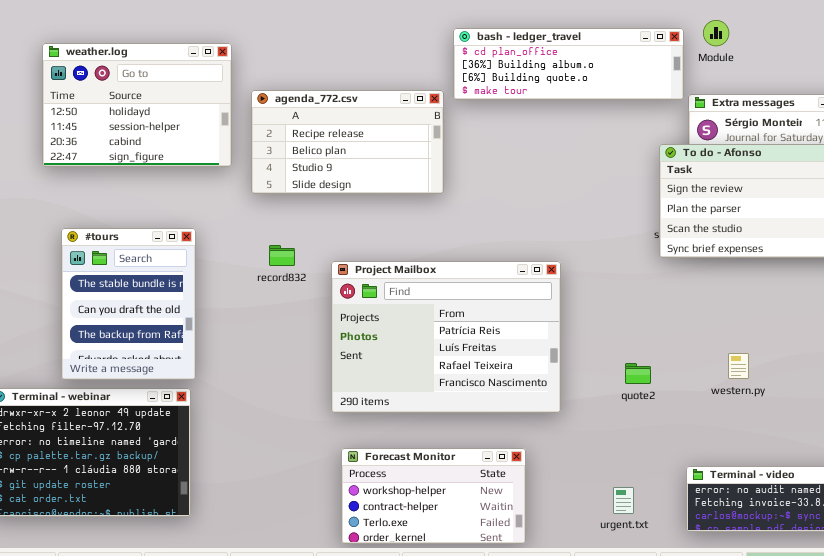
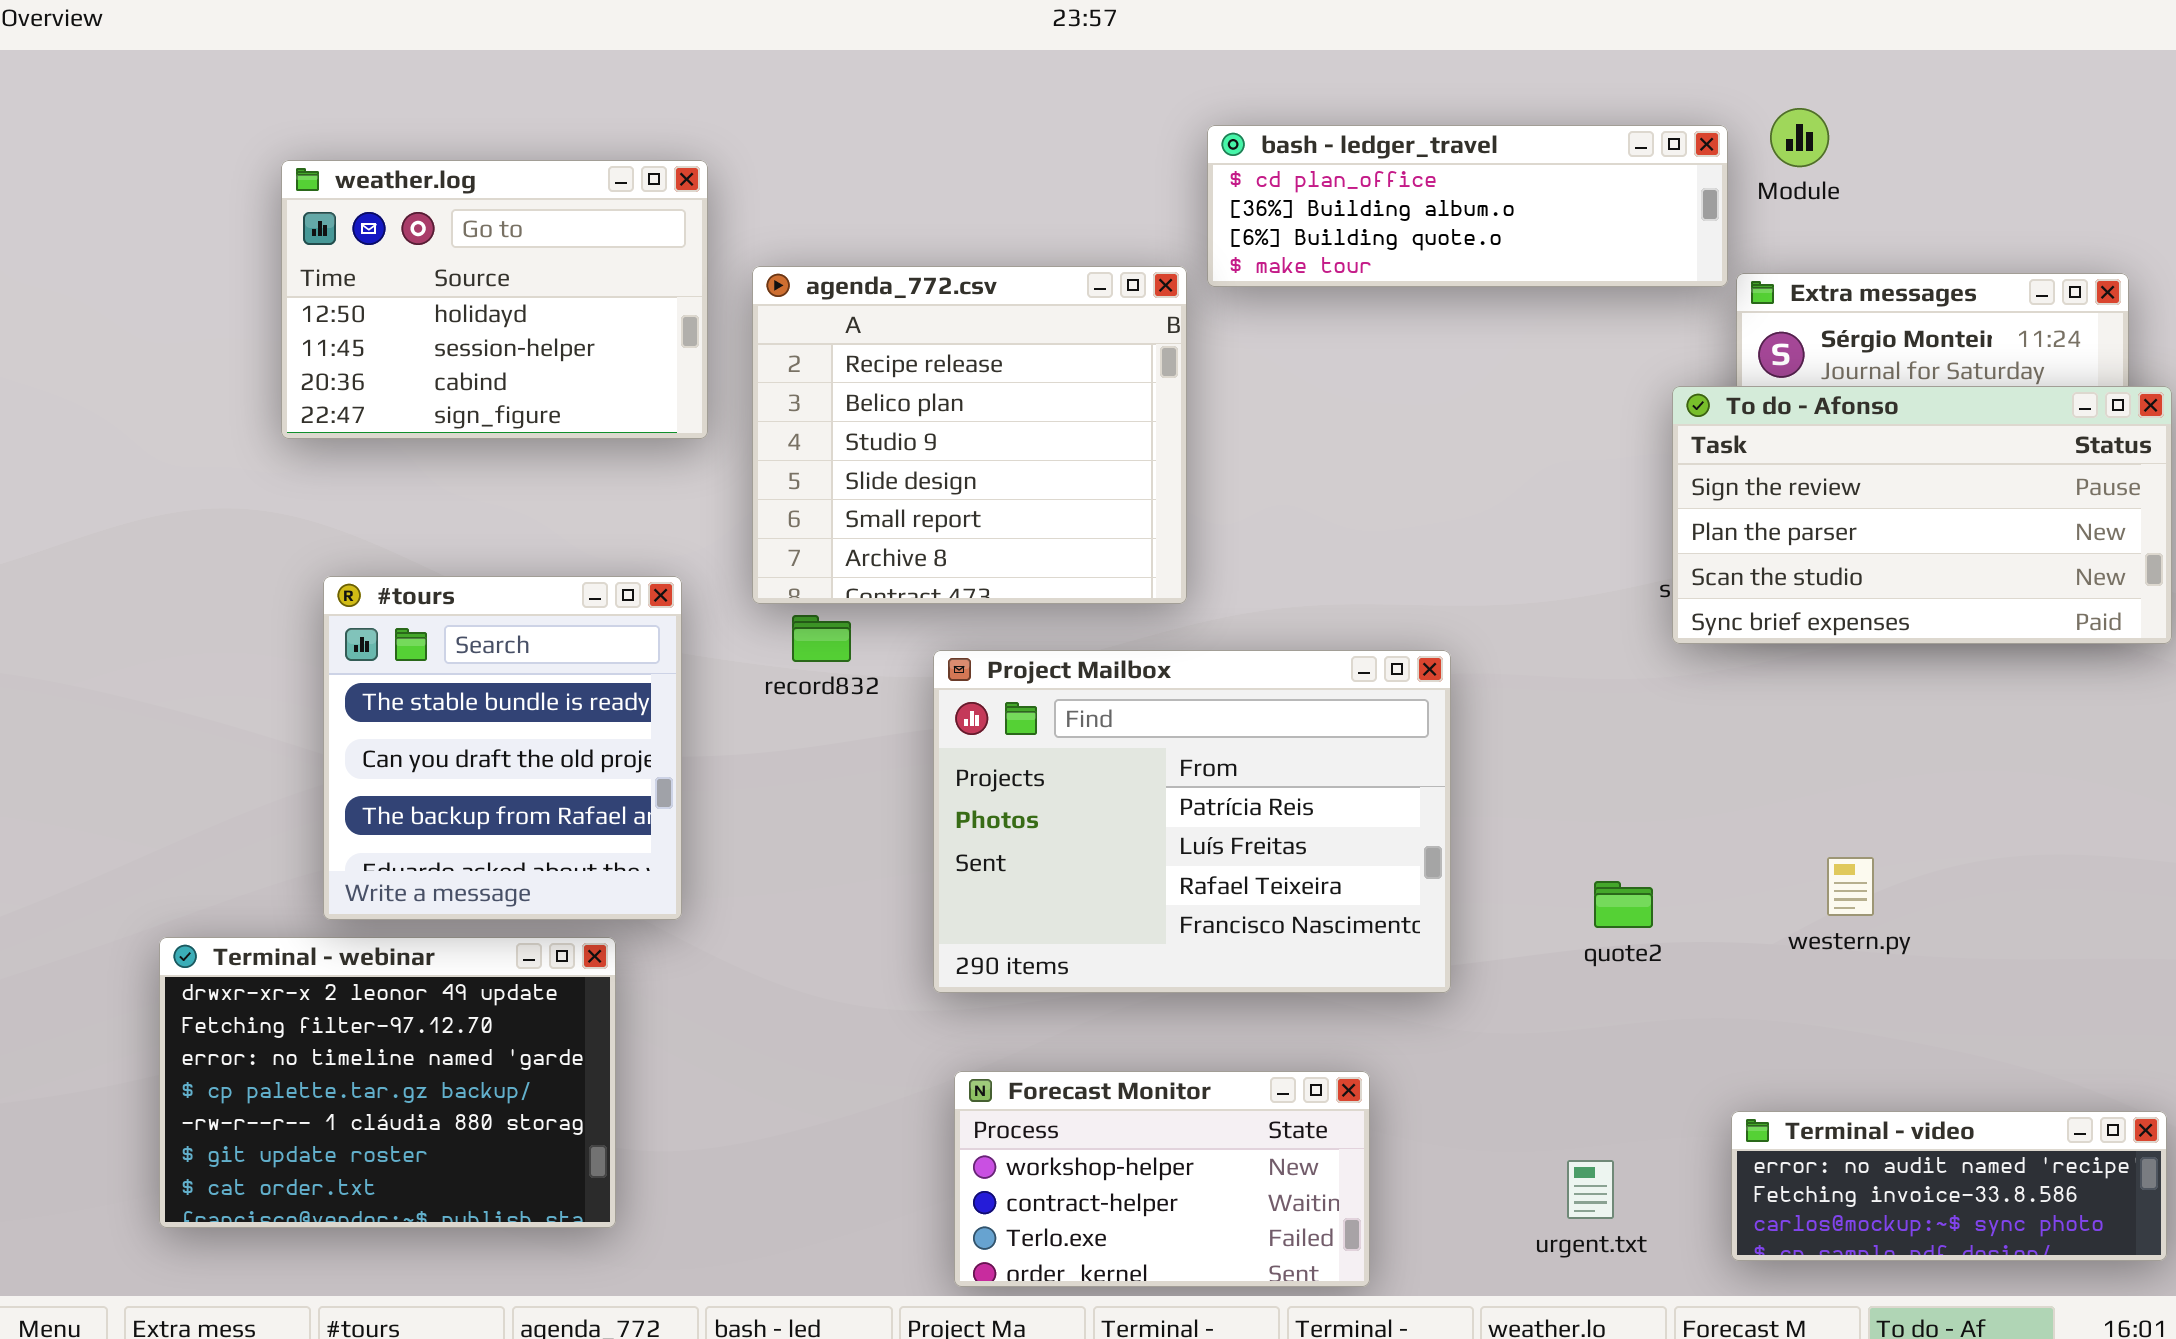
agenda_772.csv: [251,90,444,194] -> [752,266,1187,604], resized
#tours: [61,228,196,380] -> [323,576,682,920], resized

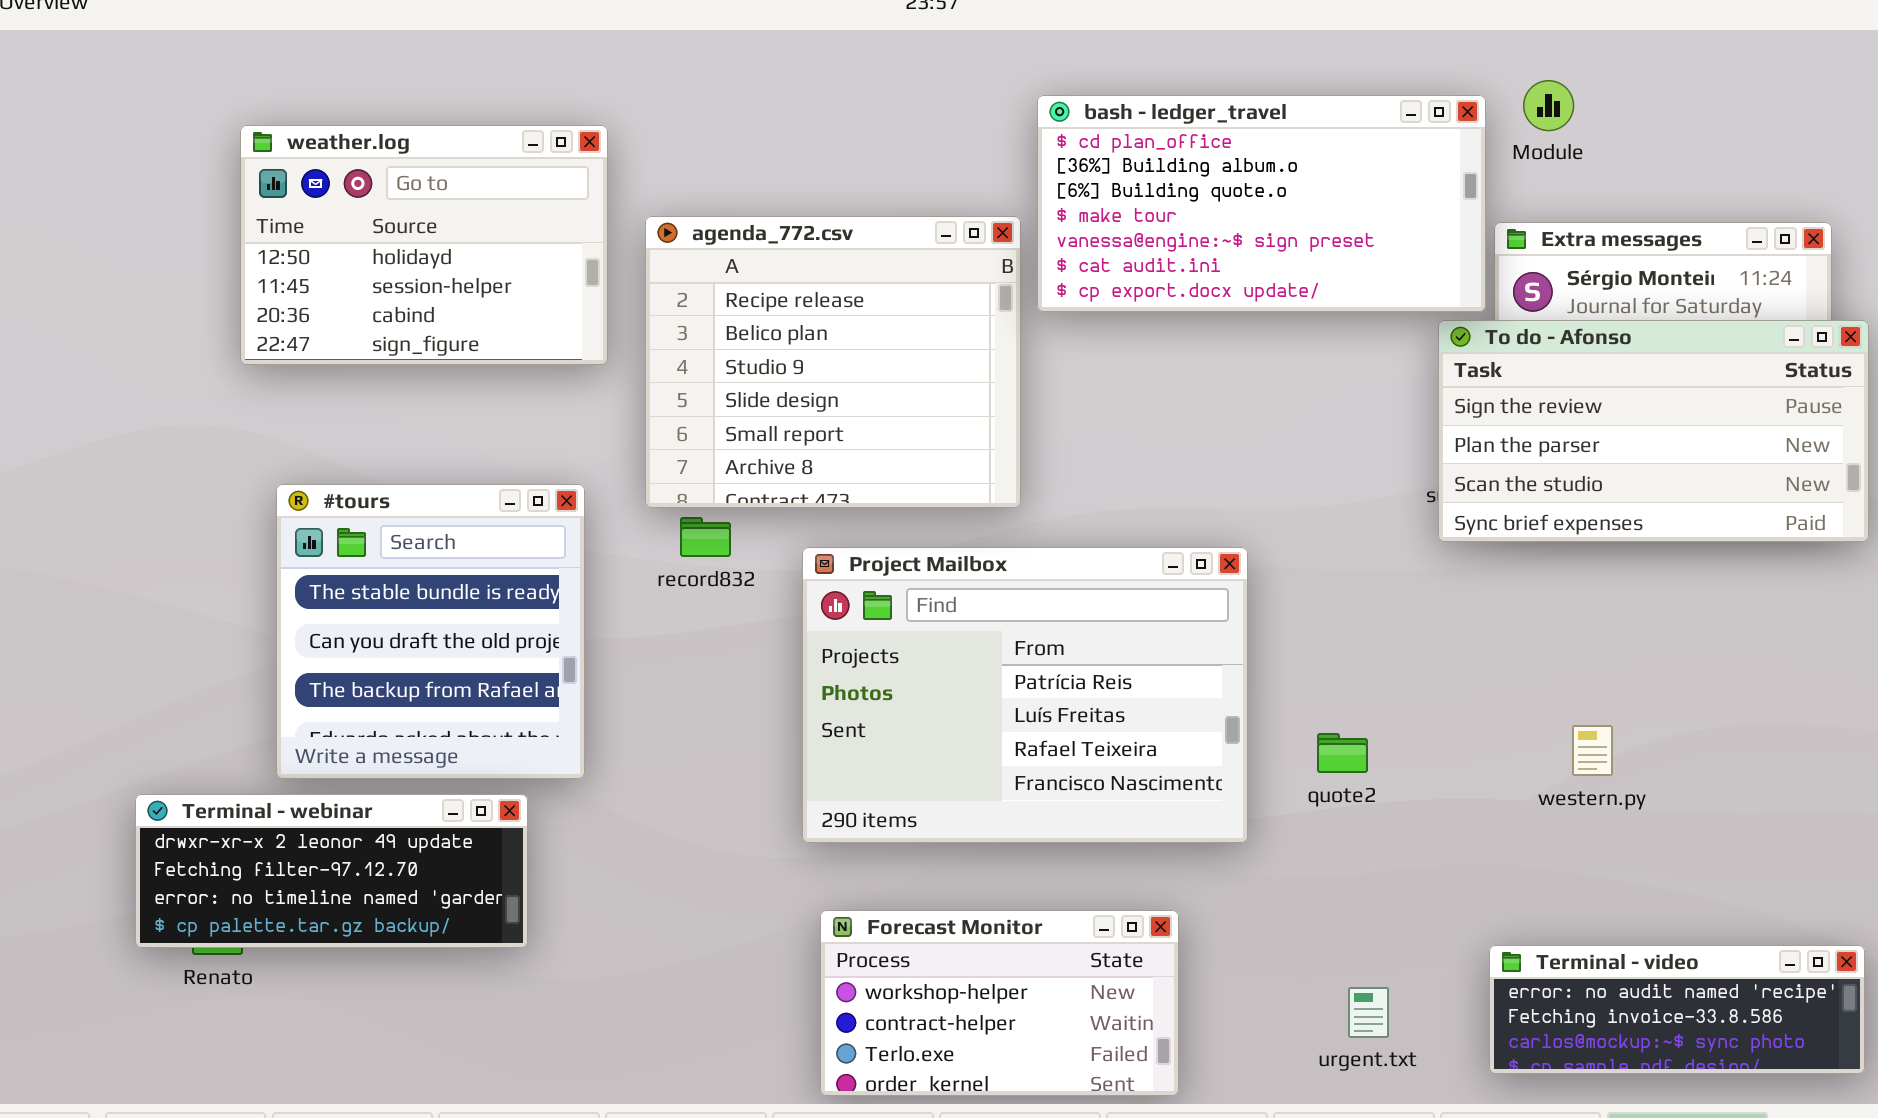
bash - ledger_travel: [1207,125,1728,287] -> [1037,95,1486,312], resized
quote2: [1594,881,1653,928] -> [1317,733,1368,773], moved
Terminal - webinar: [159,937,616,1228] -> [135,794,528,948], resized

